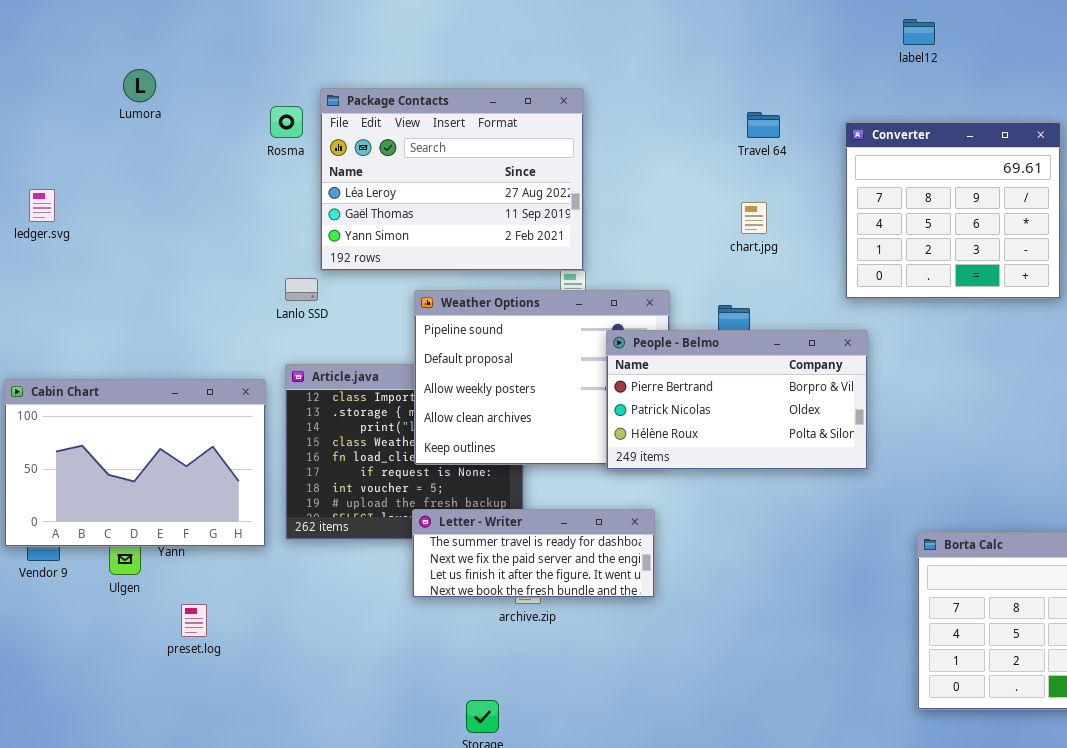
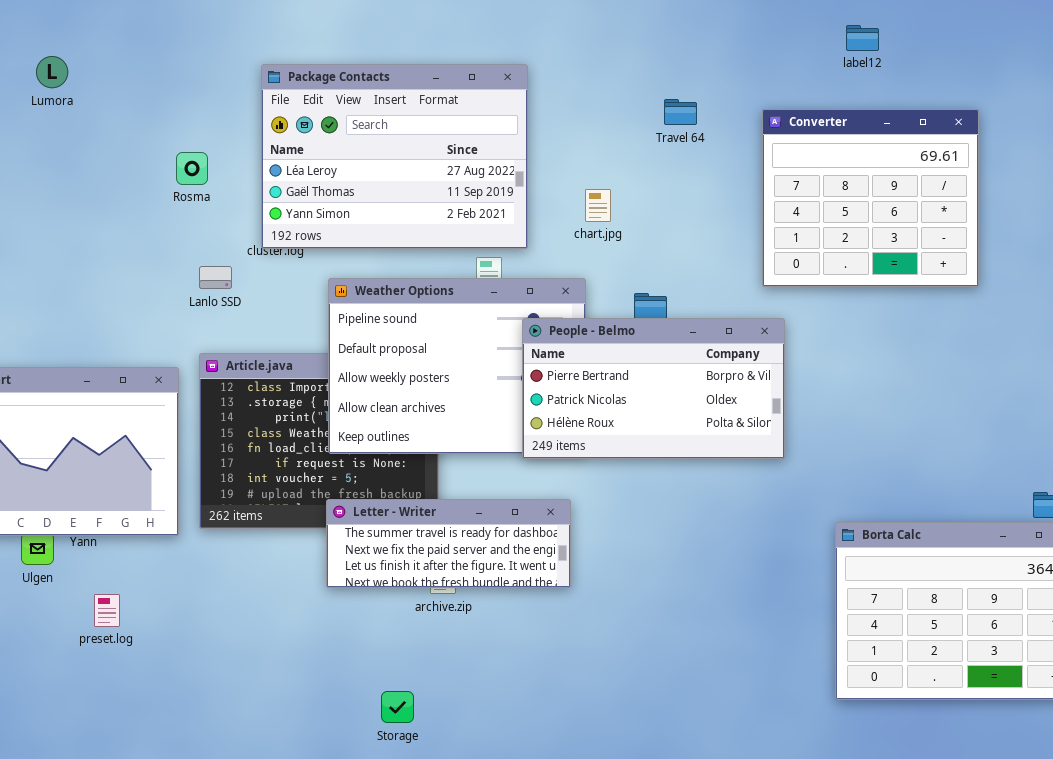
label12: [903,19,935,45] -> [846,25,879,51], moved
Package Contacts: [320,88,584,271] -> [261,64,528,249], moved
Rosma: [270,106,303,138] -> [176,152,208,185], moved
chart.jpg: [741,202,767,234] -> [585,189,611,222], moved

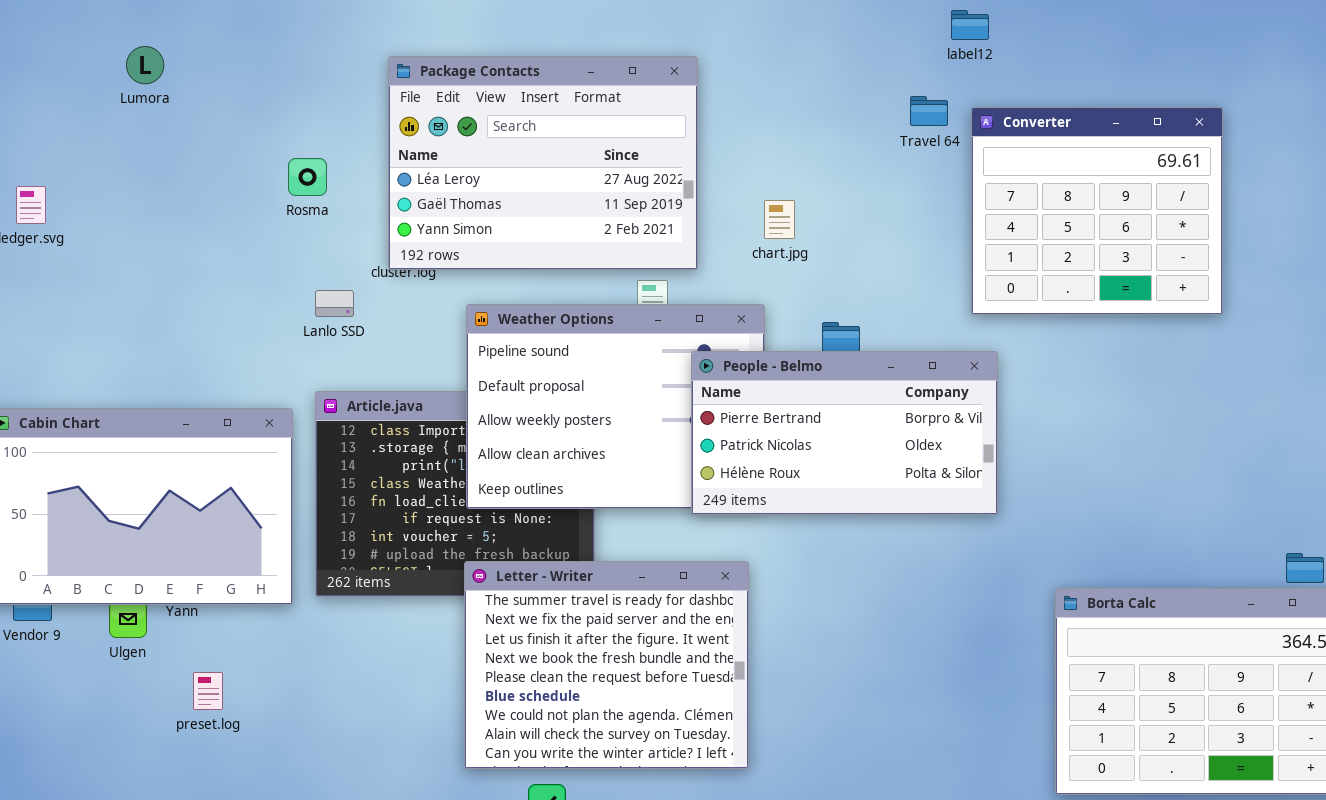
label12: [846,25,879,51] -> [951,10,989,40], moved
Travel 64: [664,99,697,125] -> [910,96,948,126], moved
Letter - Writer: [326,499,571,588] -> [464,561,749,769], resized

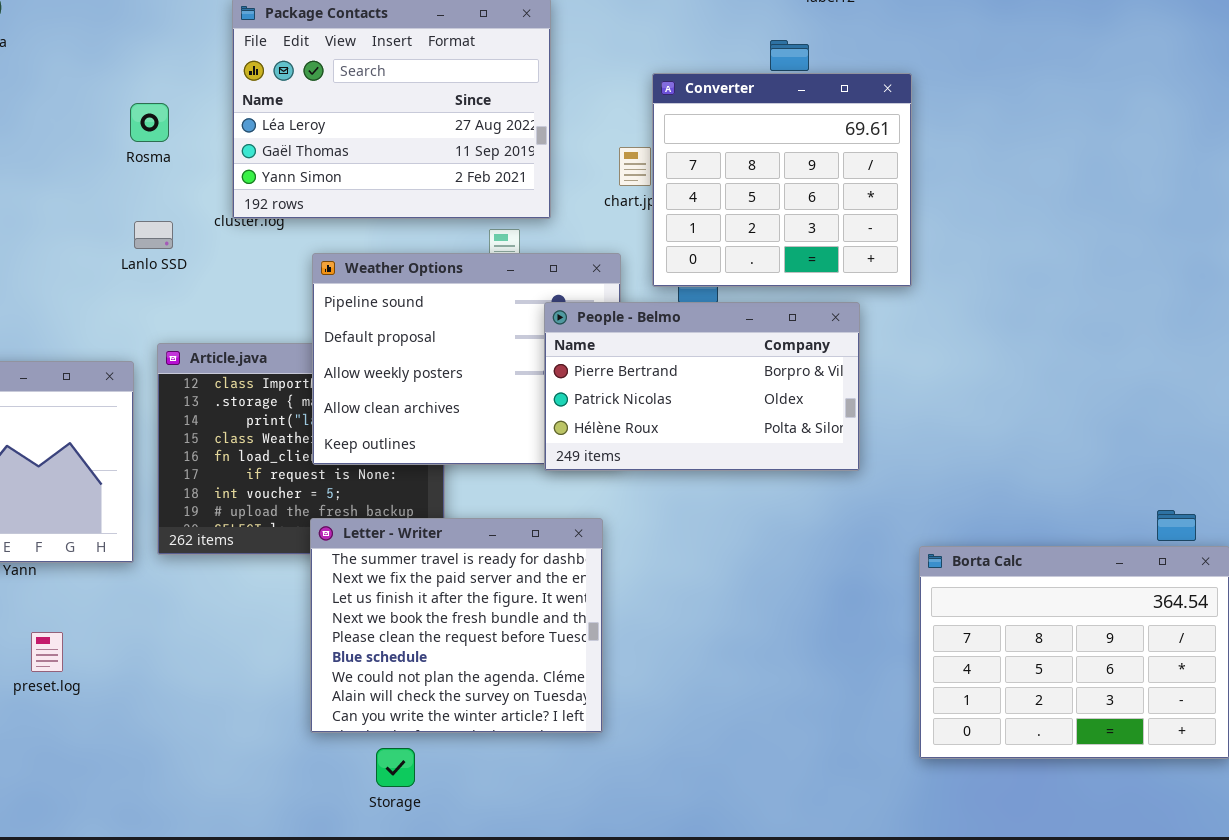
Converter: [971,107,1223,315] -> [652,73,912,287], moved
Lanlo SSD: [315,290,354,317] -> [134,221,173,249], moved

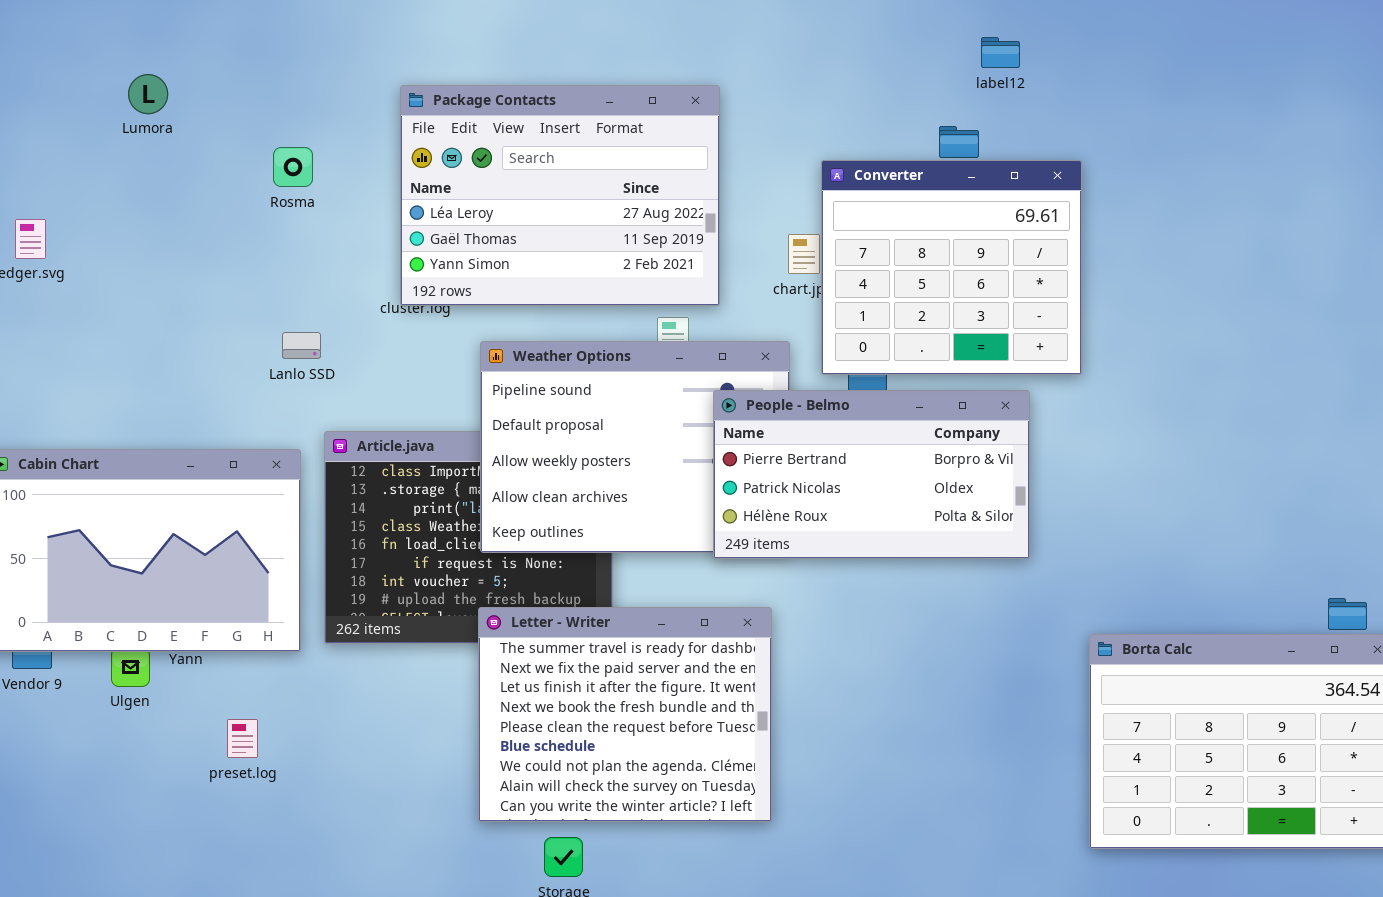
Rosma: [130,103,169,142] -> [273,147,313,187], moved
Lanlo SSD: [134,221,173,249] -> [282,332,321,359], moved
preset.log: [31,632,63,672] -> [227,719,258,758], moved

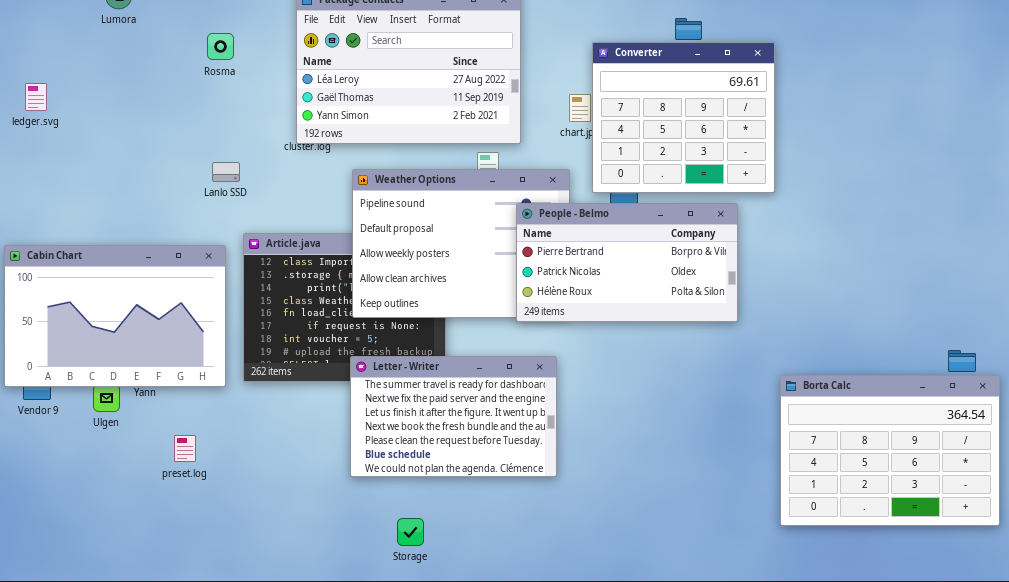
Letter - Writer: [478,607,772,822] -> [350,356,557,477], resized

